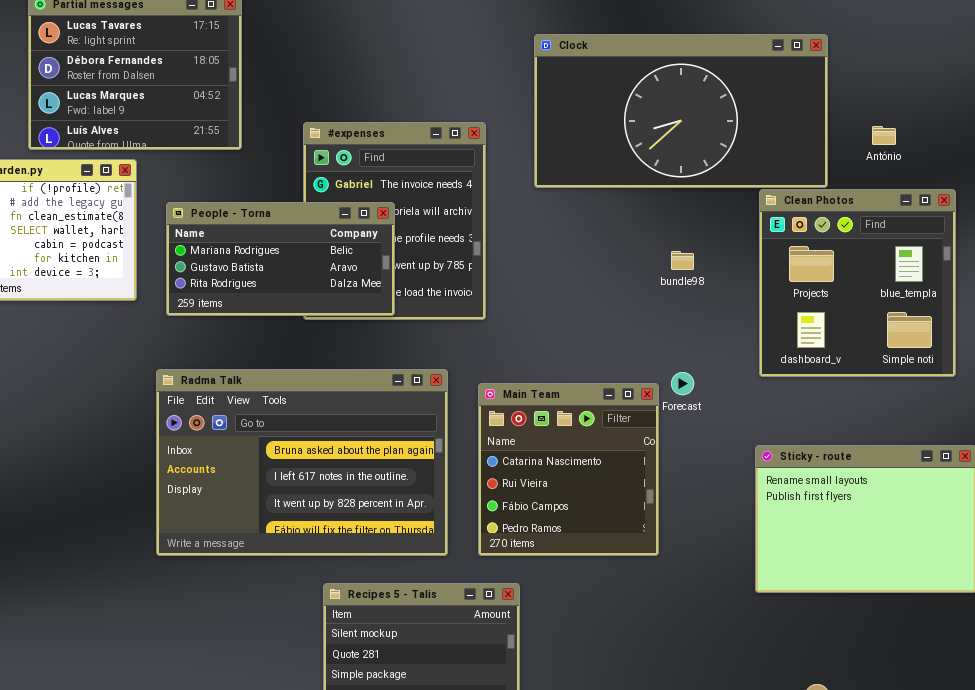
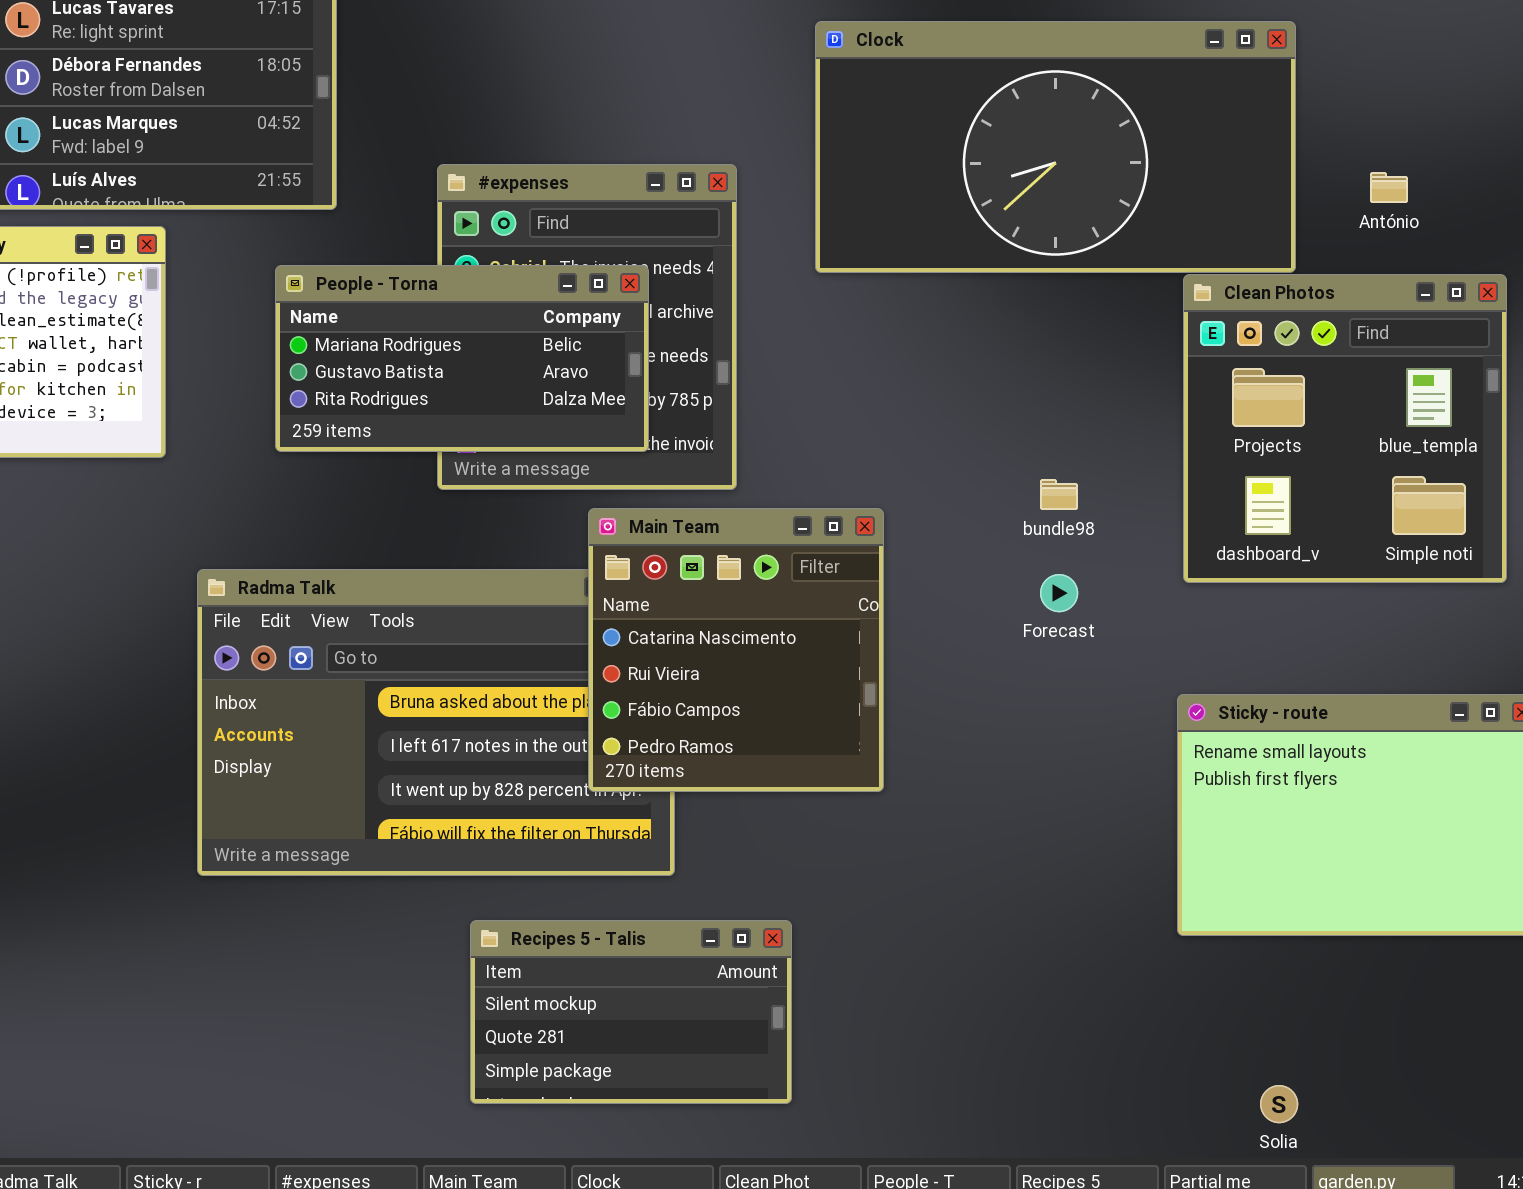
People - Torna: [166,202,395,316] -> [275,265,649,452], moved
bundle98: [671,251,694,270] -> [1040,479,1078,510], moved
Main Team: [478,383,659,556] -> [588,508,884,792], moved

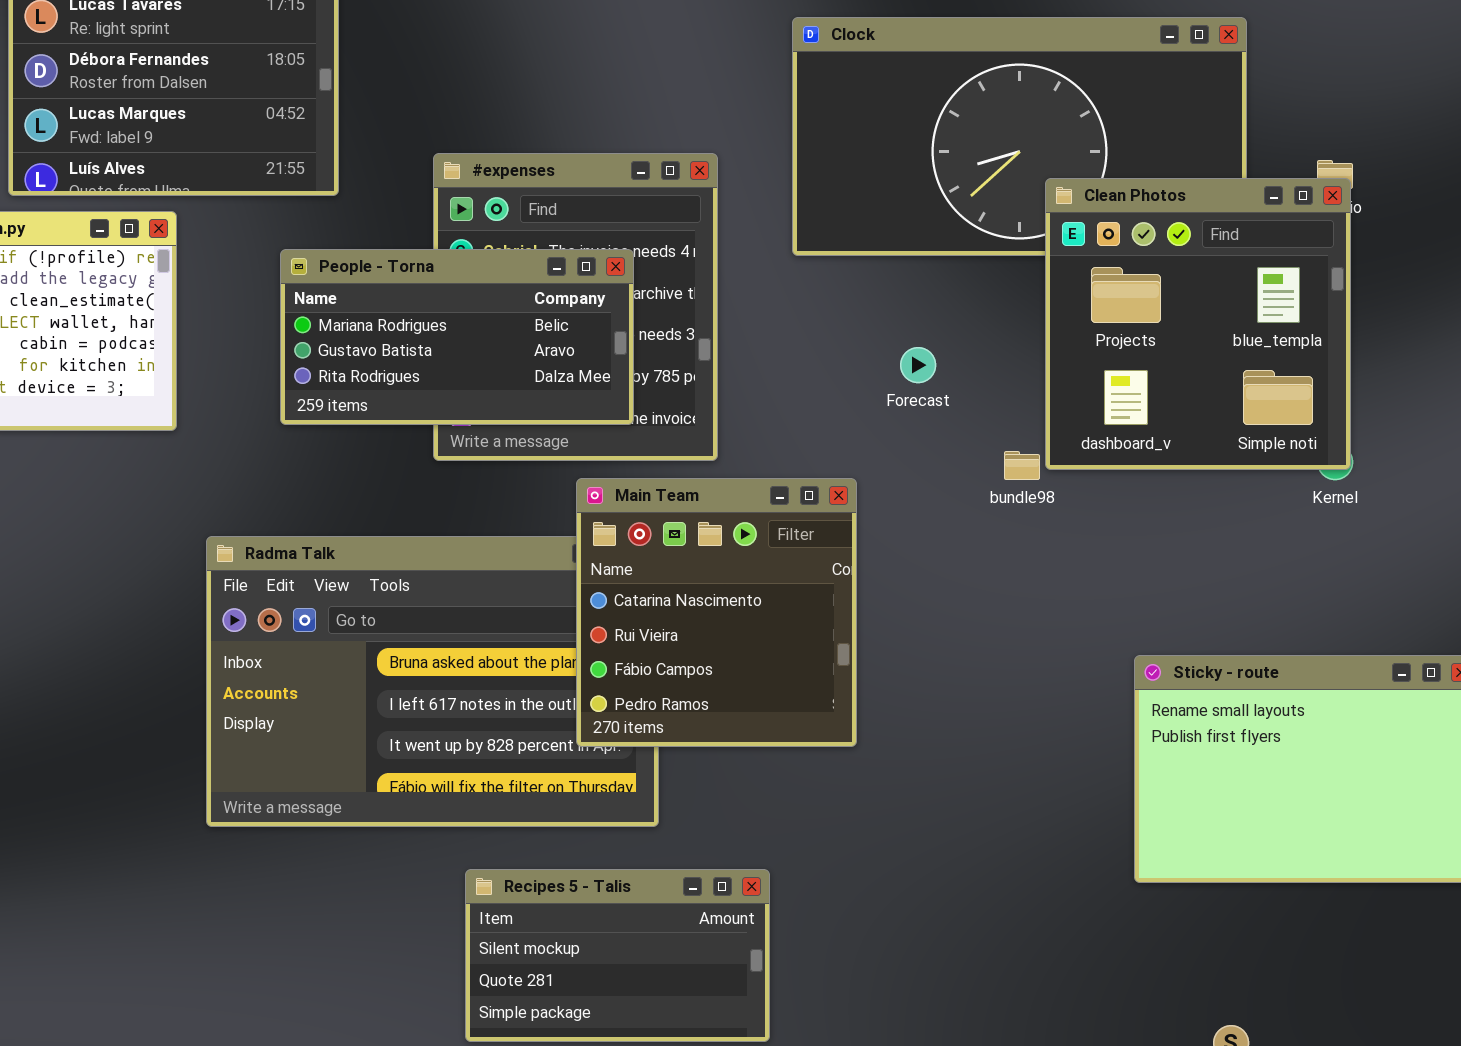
Clean Photos: [1183,274,1507,583] -> [1045,178,1351,470], moved
Forecast: [1040,574,1078,612] -> [900,347,936,383], moved

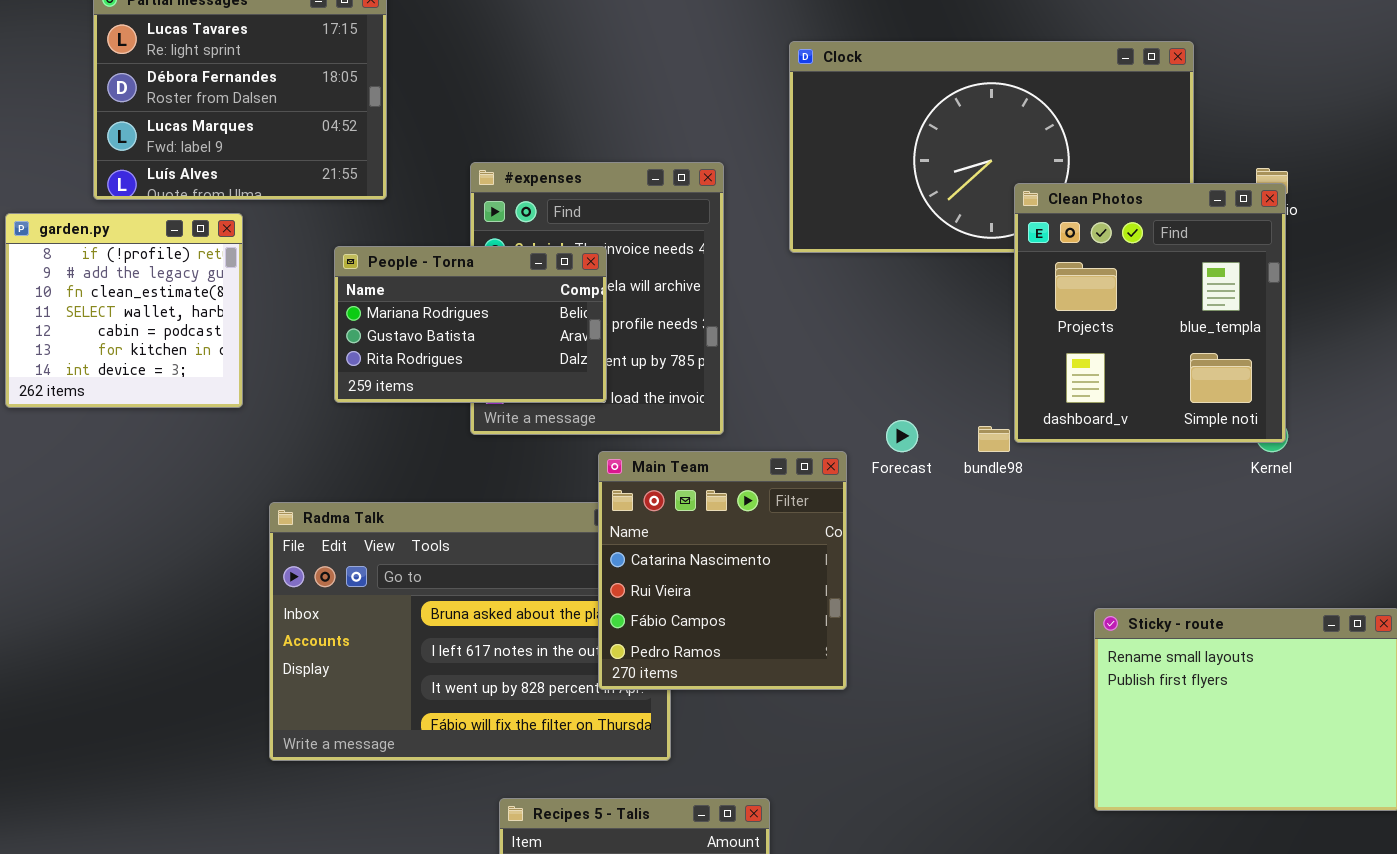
People - Torna: [280,249,634,425] -> [334,246,607,403], resized
Forecast: [900,347,936,383] -> [886,420,918,452], moved

